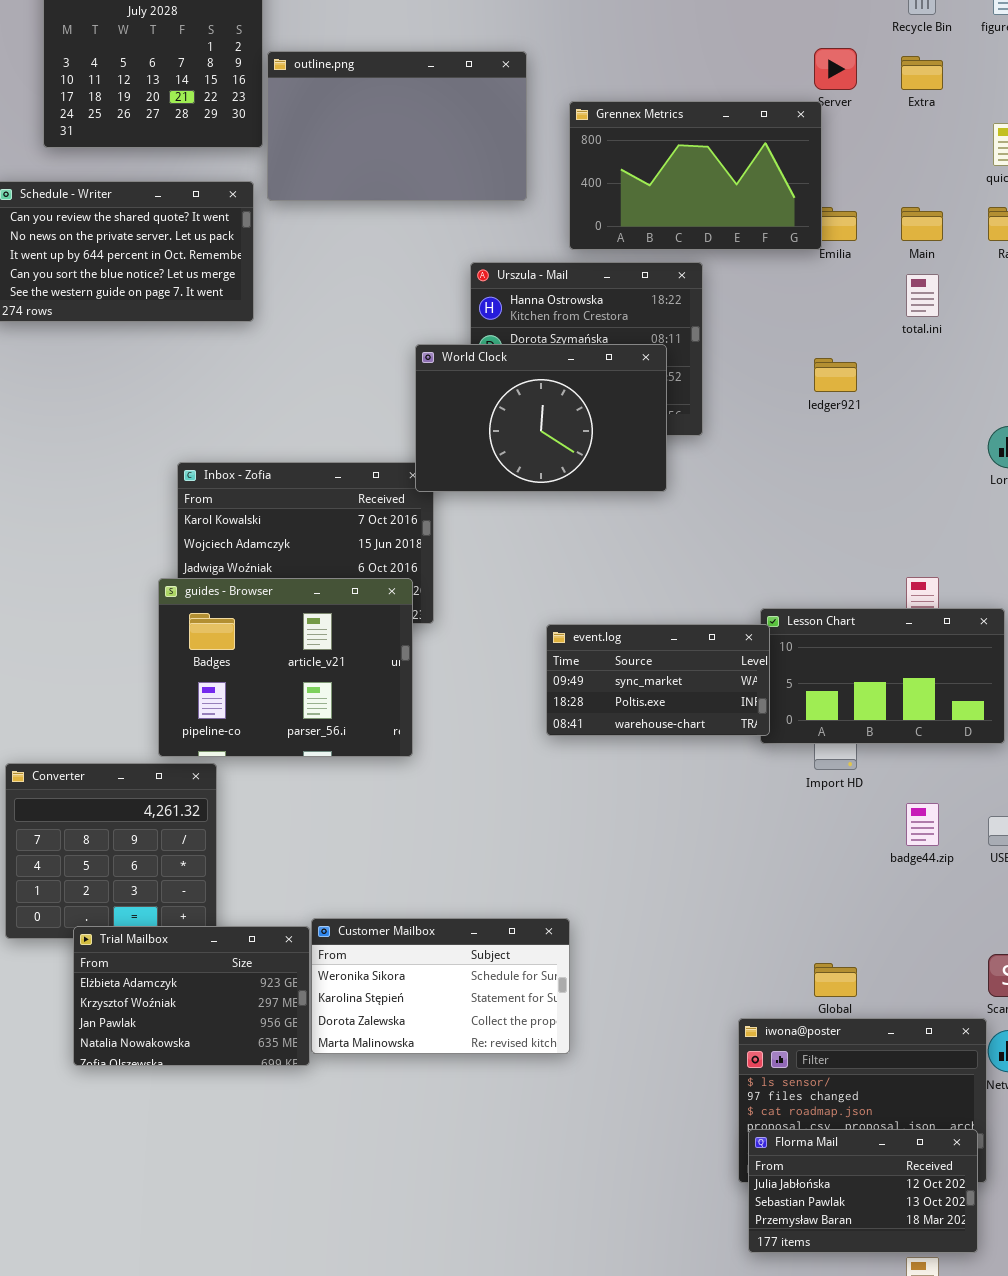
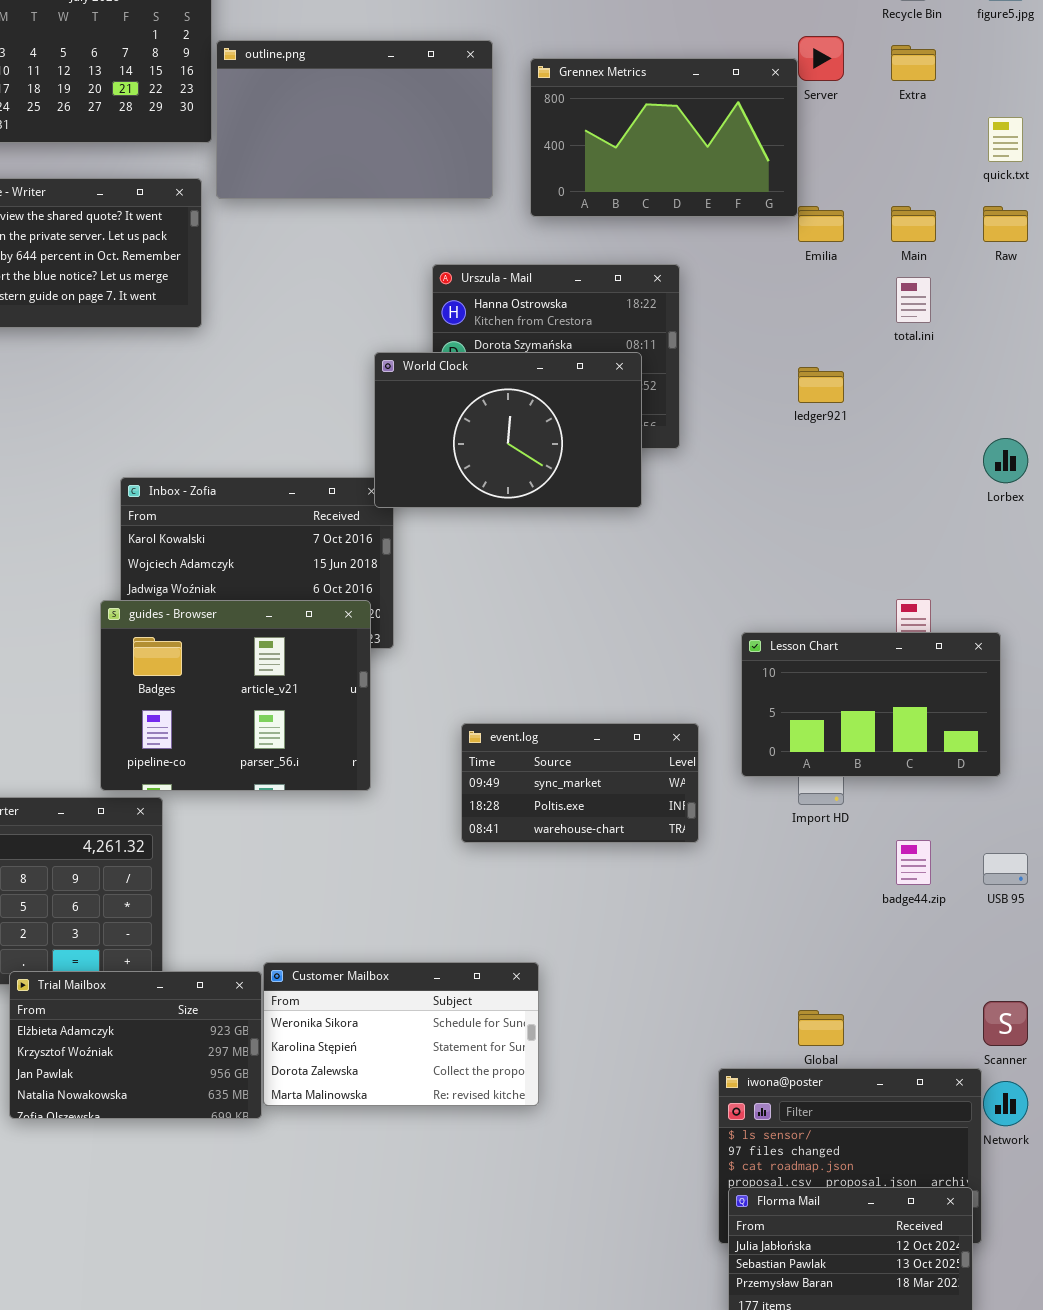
Grennex Metrics: [569,101,822,250] -> [530,58,798,217], moved
event.log: [546,624,770,736] -> [461,723,699,843], moved

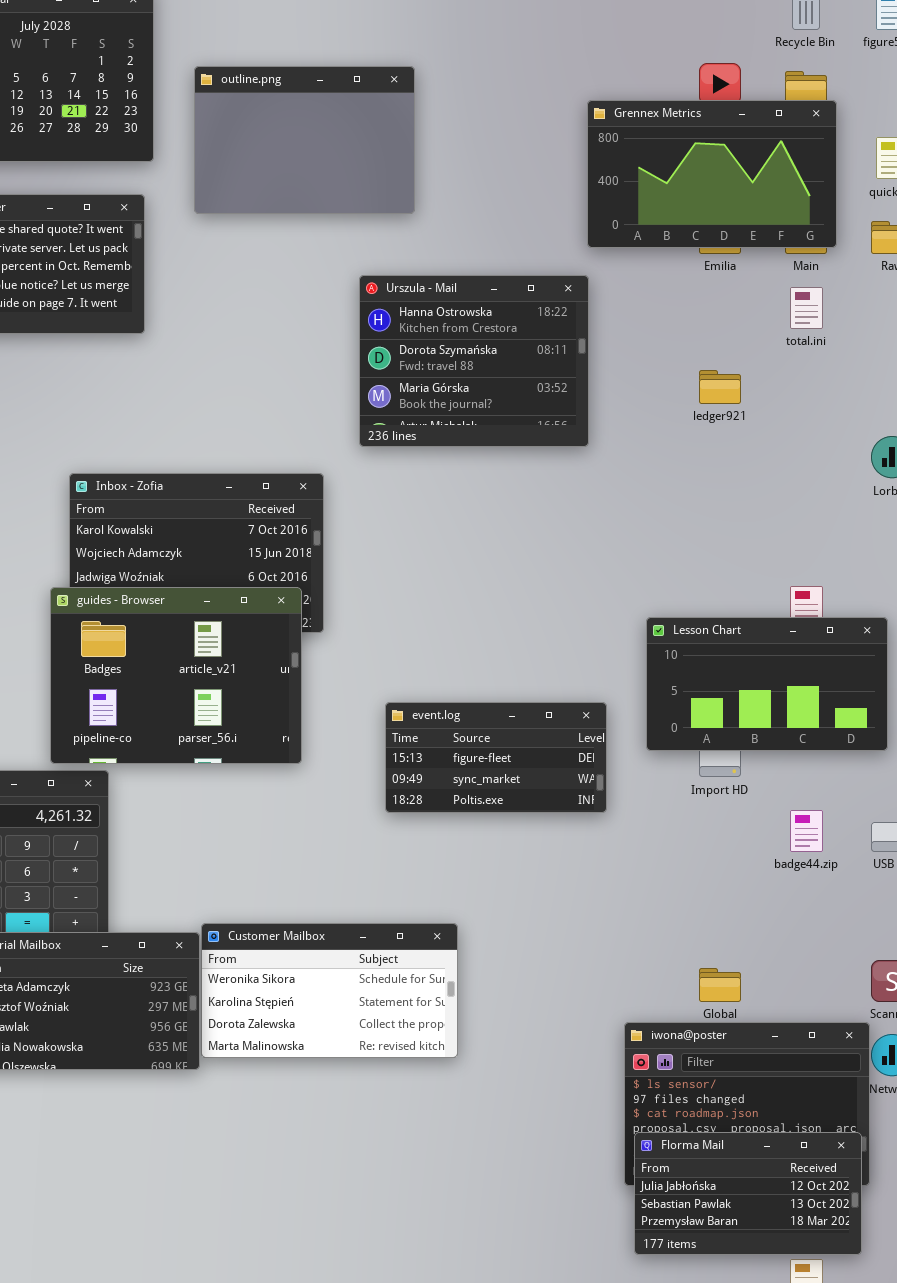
outline.png: [216,40,493,199] -> [194,66,415,214], resized
Grennex Metrics: [530,58,798,217] -> [587,100,837,248], moved
World Clock: [374,352,642,508] -> none, closed
event.log: [461,723,699,843] -> [385,702,607,813], scrolled up 1 row

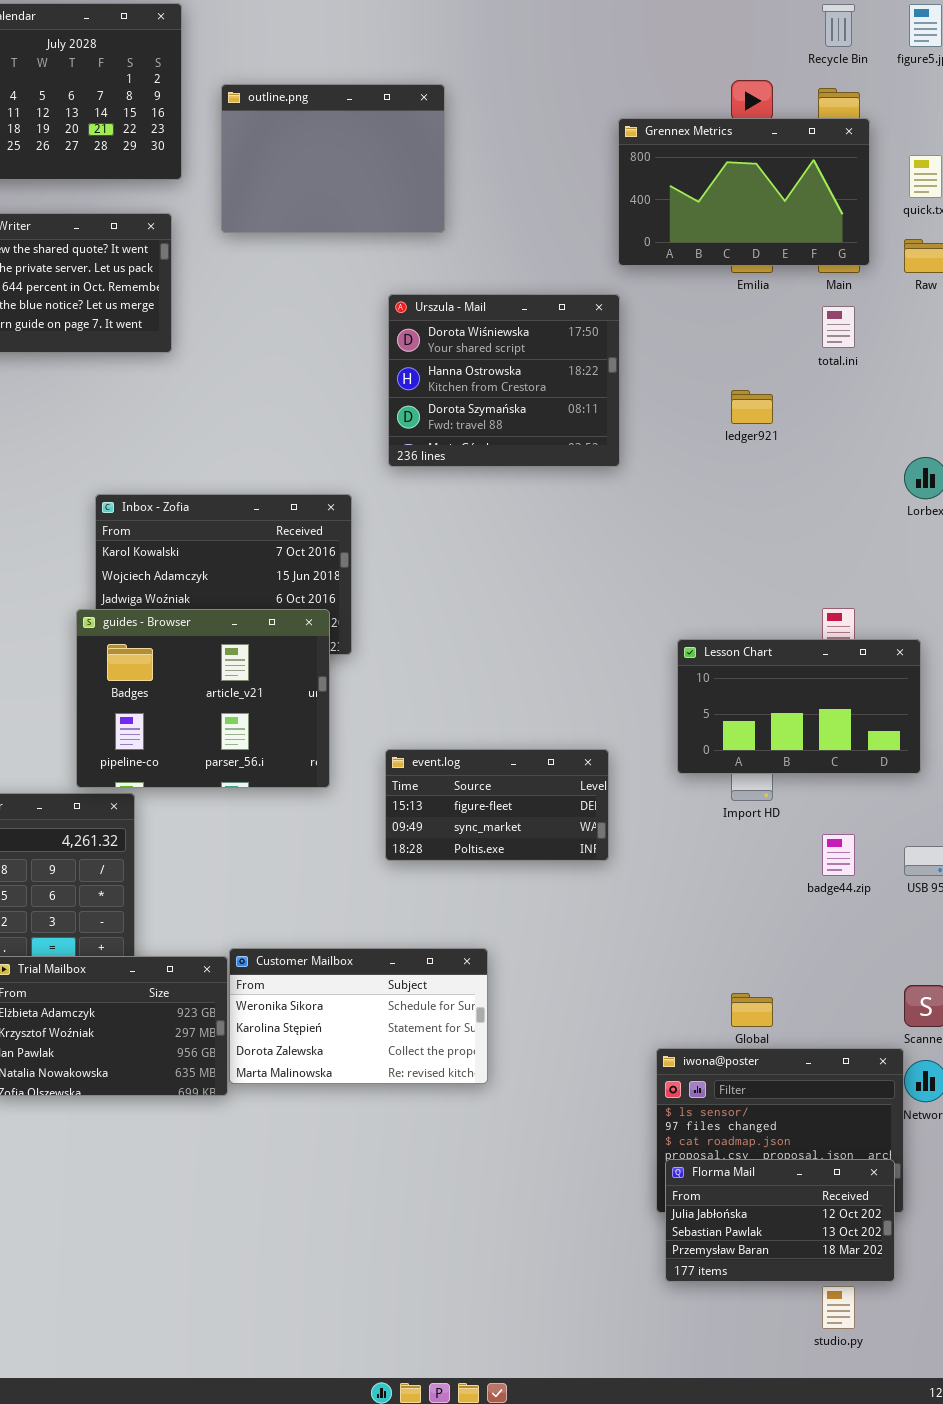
Urszula - Mail: [359,275,589,447] -> [388,294,620,467], scrolled up 1 row
event.log: [385,702,607,813] -> [385,749,609,861], moved

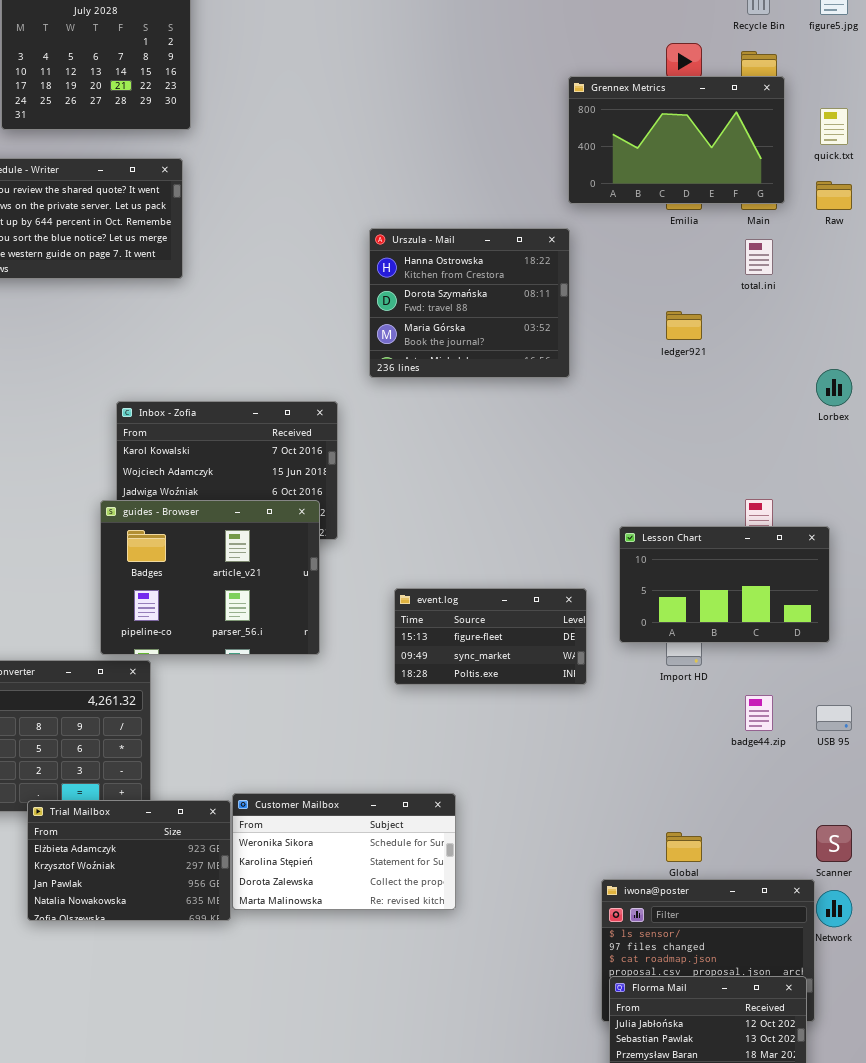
outline.png: [221,84,445,233] -> none, closed
Urszula - Mail: [388,294,620,467] -> [369,228,570,378], scrolled down 1 row
event.log: [385,749,609,861] -> [394,588,587,685], moved

